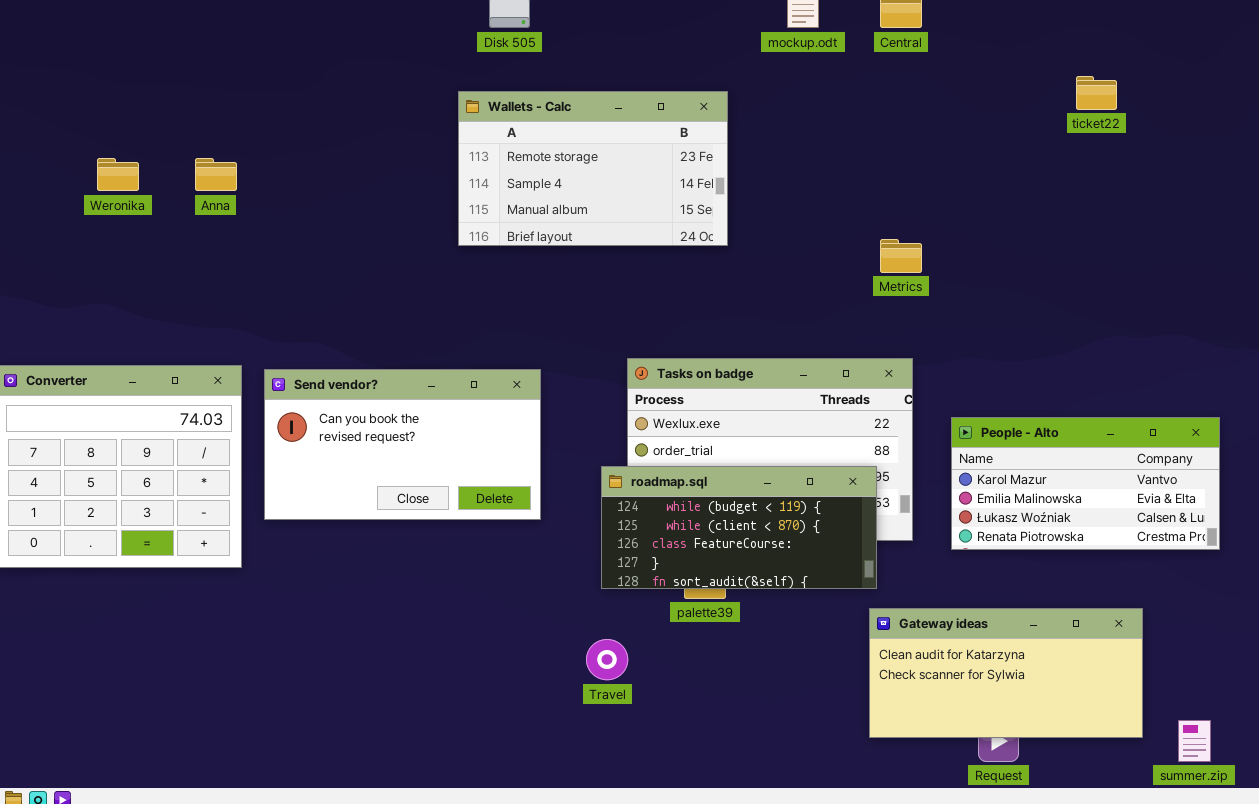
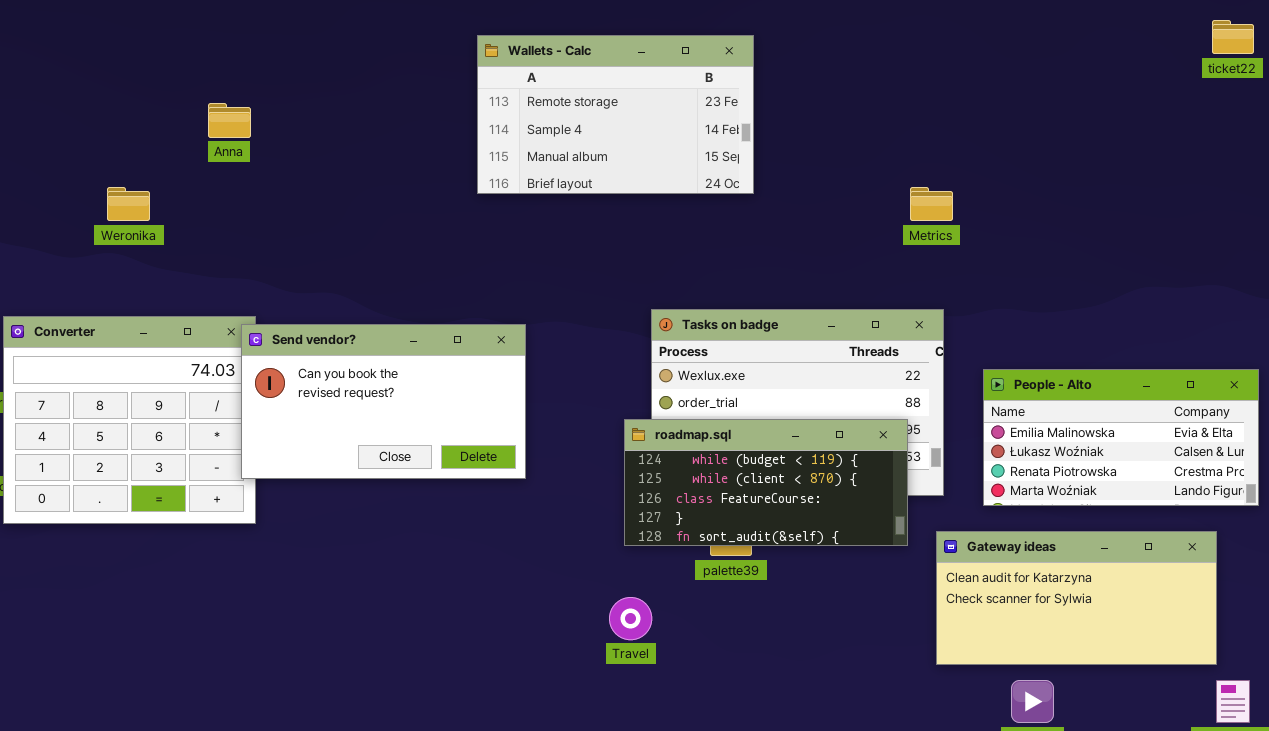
ticket22: [1076,76,1117,110] -> [1212,20,1254,54], moved
Weronika: [97,158,139,191] -> [107,187,150,221], moved
Send vendor?: [264,369,541,520] -> [241,324,526,479], moved
People - Alto: [951,417,1220,550] -> [983,369,1259,506], scrolled down 1 row
Gateway ideas: [869,608,1143,738] -> [936,531,1217,665], moved

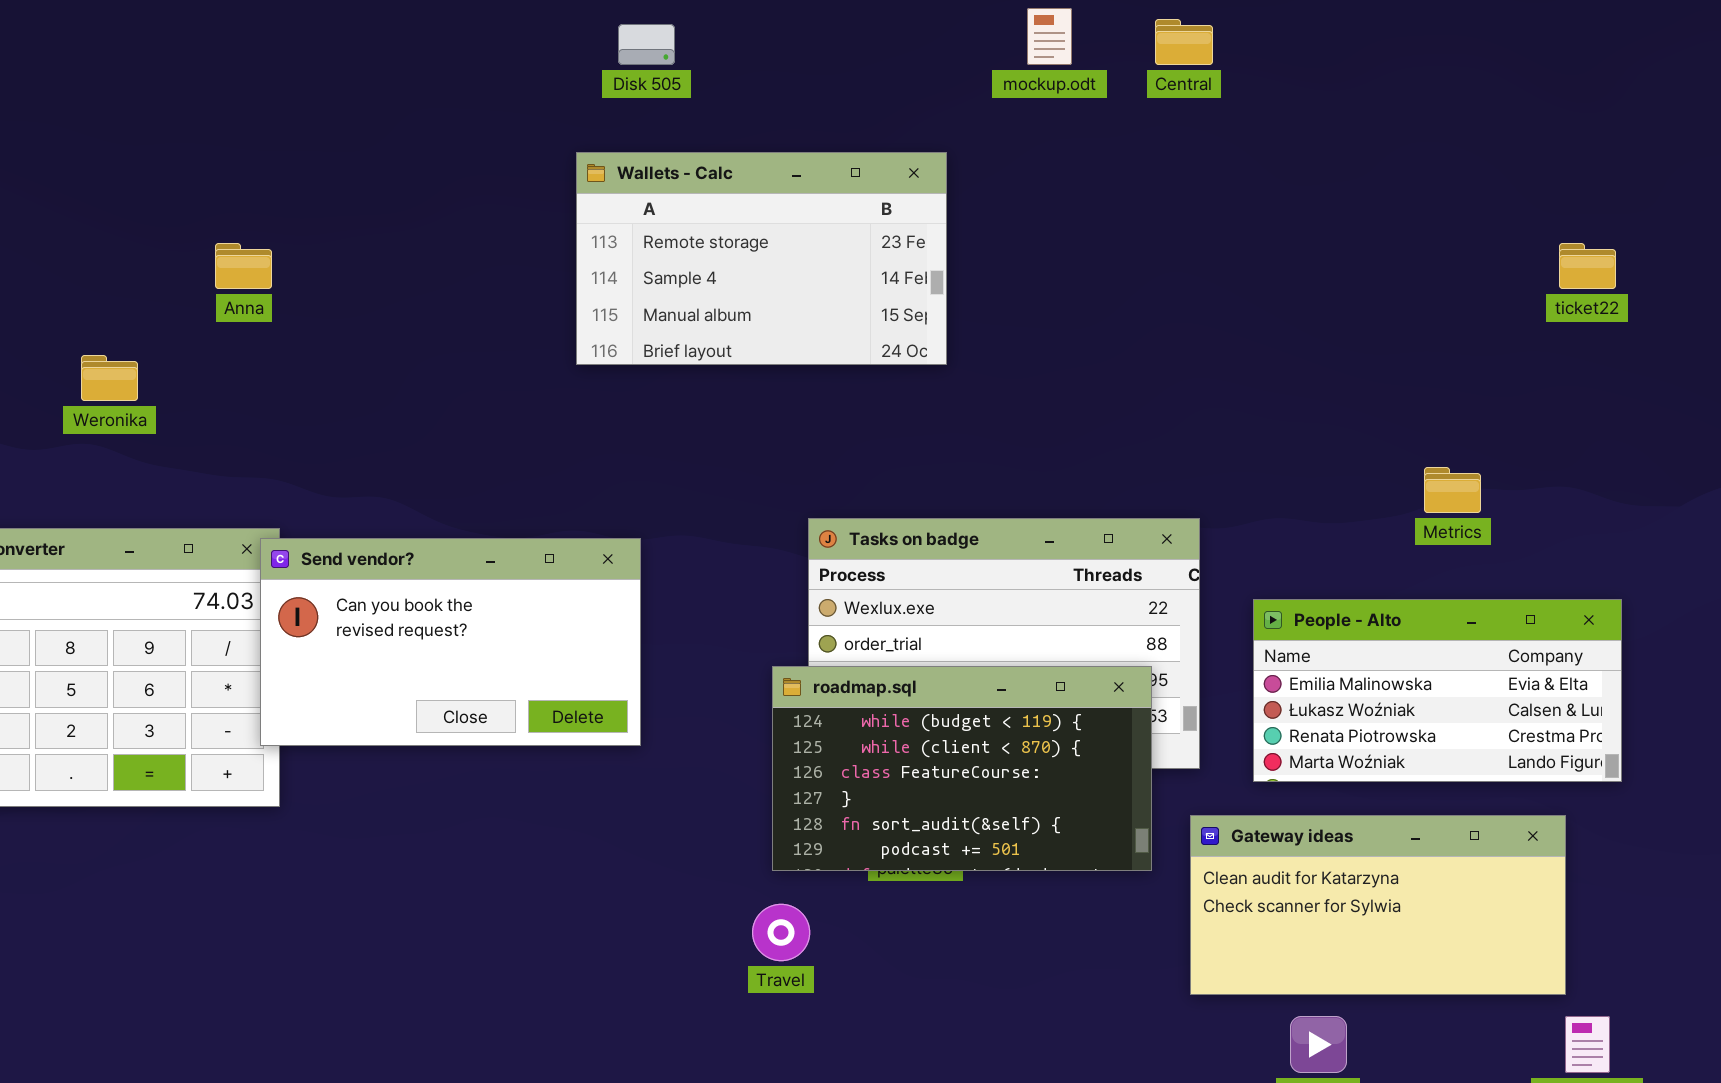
ticket22: [1212,20,1254,54] -> [1559,243,1616,289], moved
Metrics: [910,187,953,221] -> [1424,467,1481,513], moved
roadmap.sql: [624,419,908,546] -> [772,666,1152,871], resized

